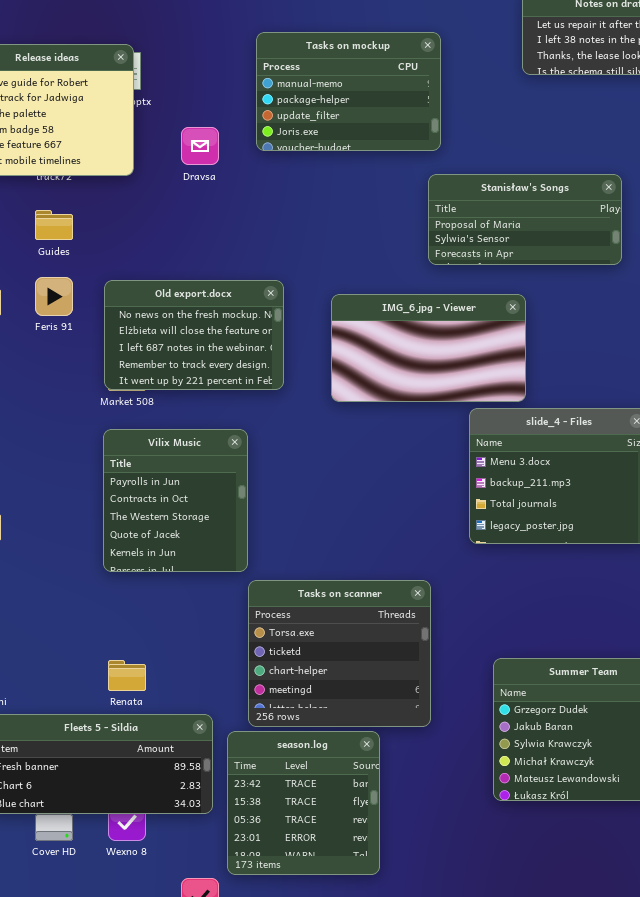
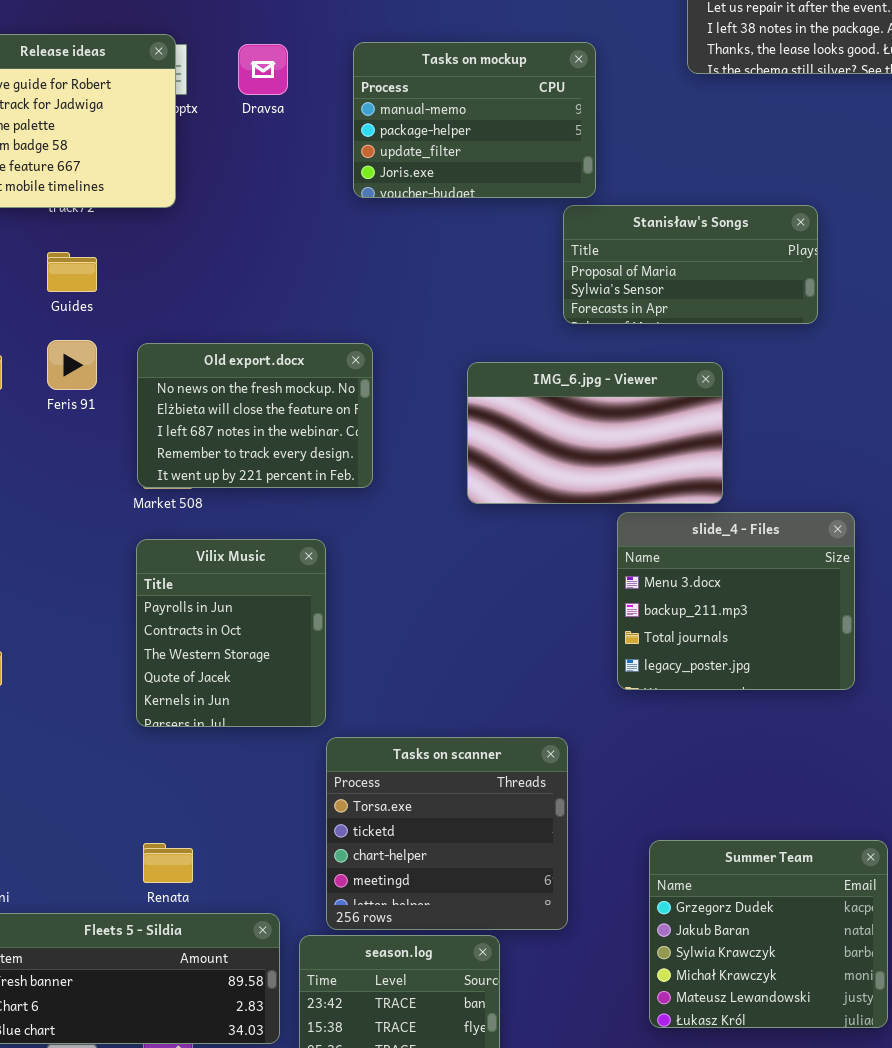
Tasks on mockup: [256,32,441,151] -> [353,42,596,198], moved
Dravsa: [181,127,219,165] -> [238,44,288,95], moved
IMG_6.jpg - Viewer: [331,294,526,402] -> [467,362,723,504], moved

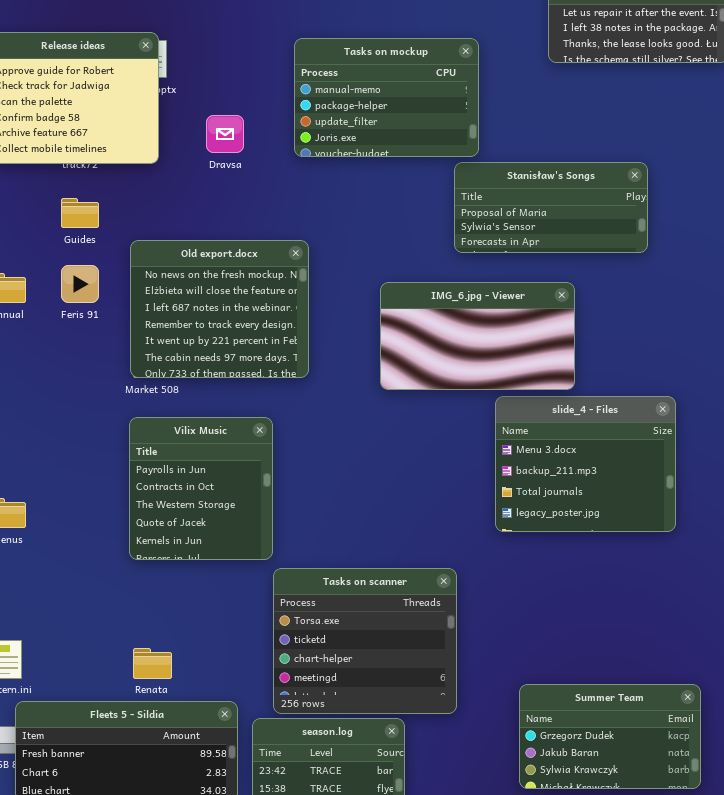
Dravsa: [238,44,288,95] -> [206,115,244,153], moved
Old export.docx: [137,343,373,488] -> [130,240,309,378], resized
Summer Team: [649,840,888,1028] -> [519,684,701,789], resized

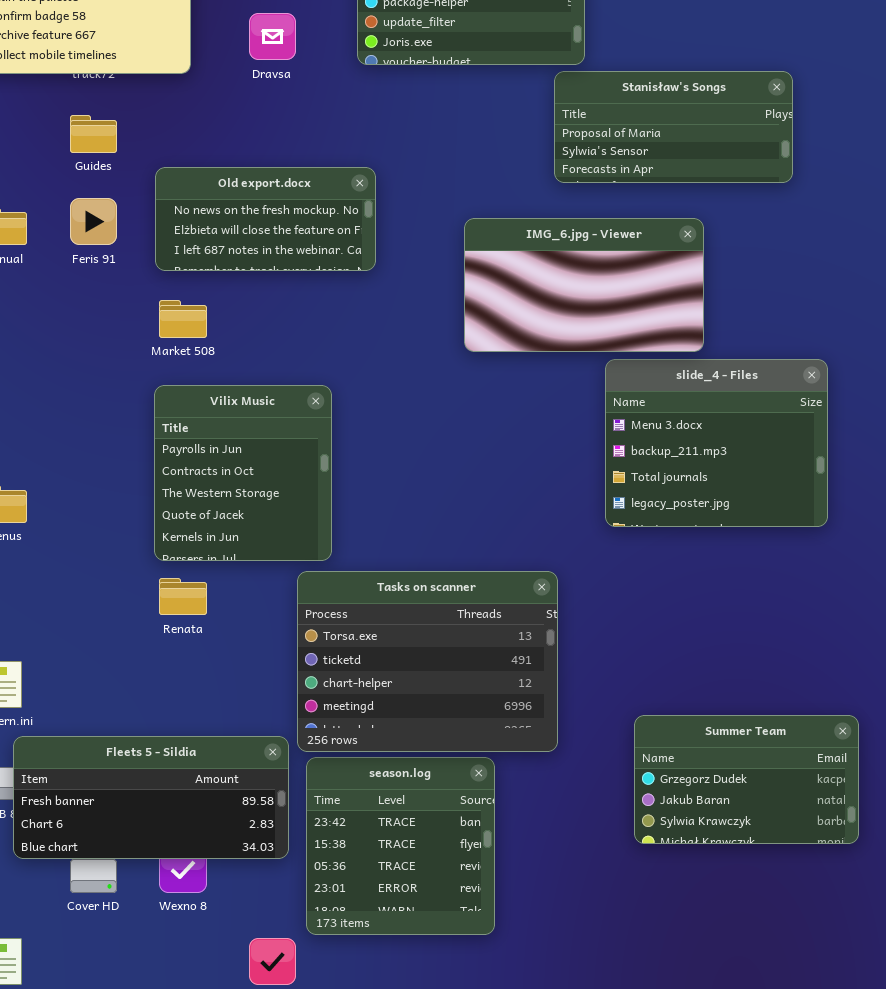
Old export.docx: [130,240,309,378] -> [155,167,376,271], resized
Tasks on scanner: [273,568,457,714] -> [297,571,558,752], resized
Renata: [133,648,172,679] -> [159,578,207,615], moved

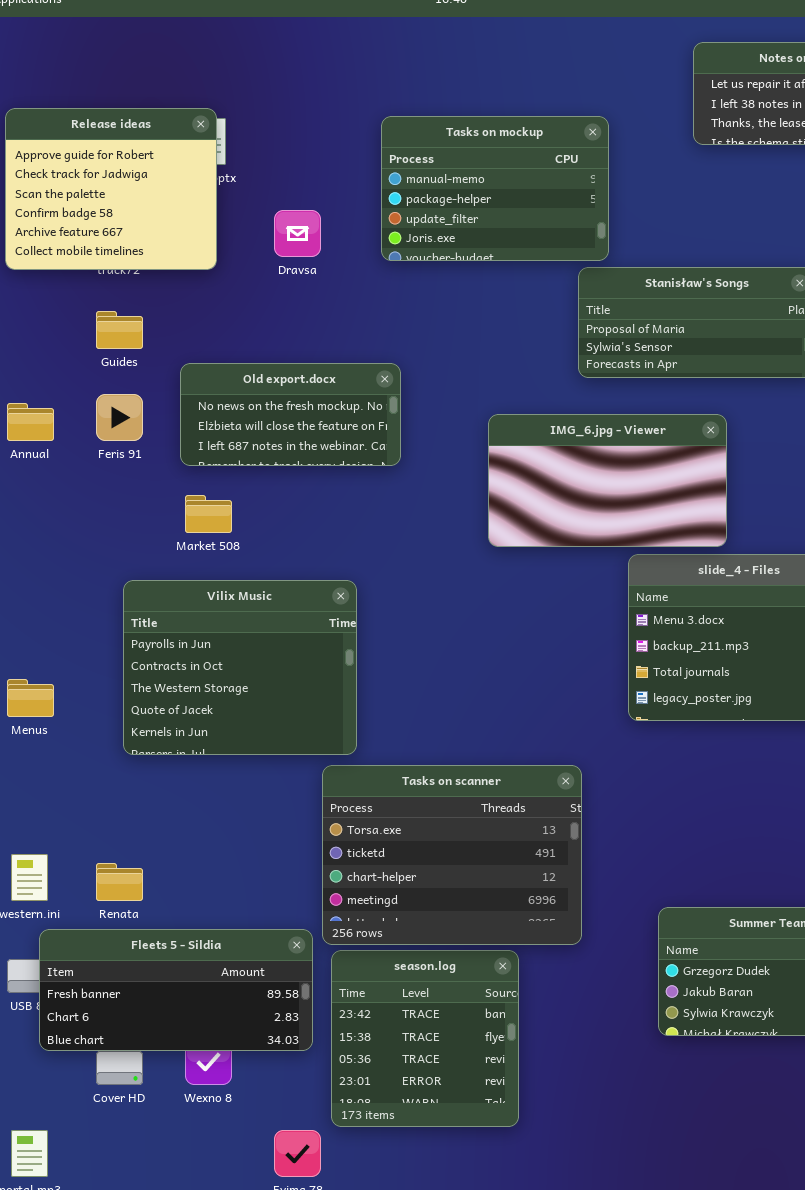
Vilix Music: [154,385,332,561] -> [123,580,357,755], resized
Renata: [159,578,207,615] -> [96,863,143,901], moved

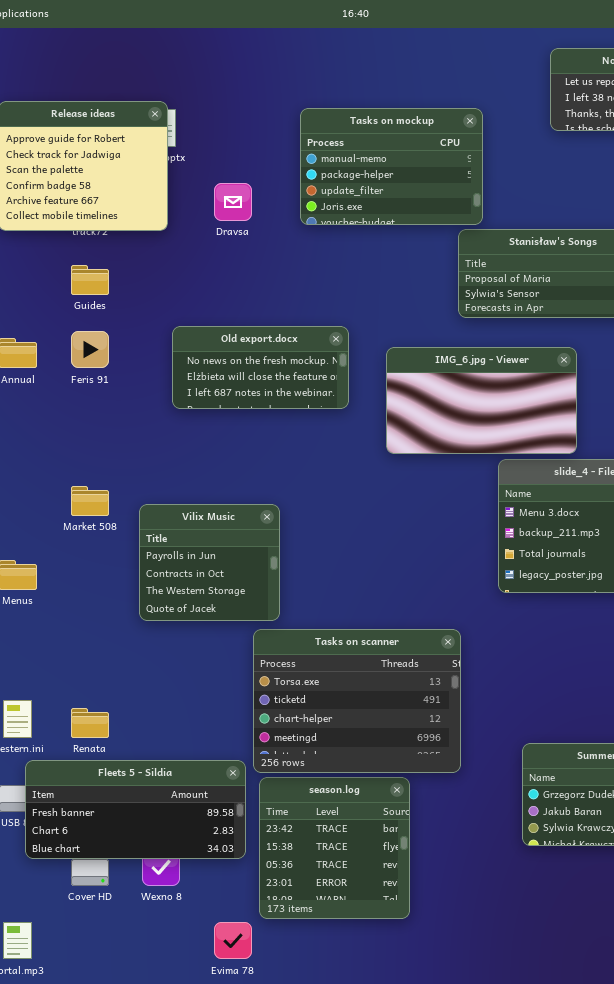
Old export.docx: [180,363,401,466] -> [172,326,349,409], moved
Market 508: [185,495,232,533] -> [71,486,109,516], moved
Vilix Music: [123,580,357,755] -> [139,504,280,621], resized

